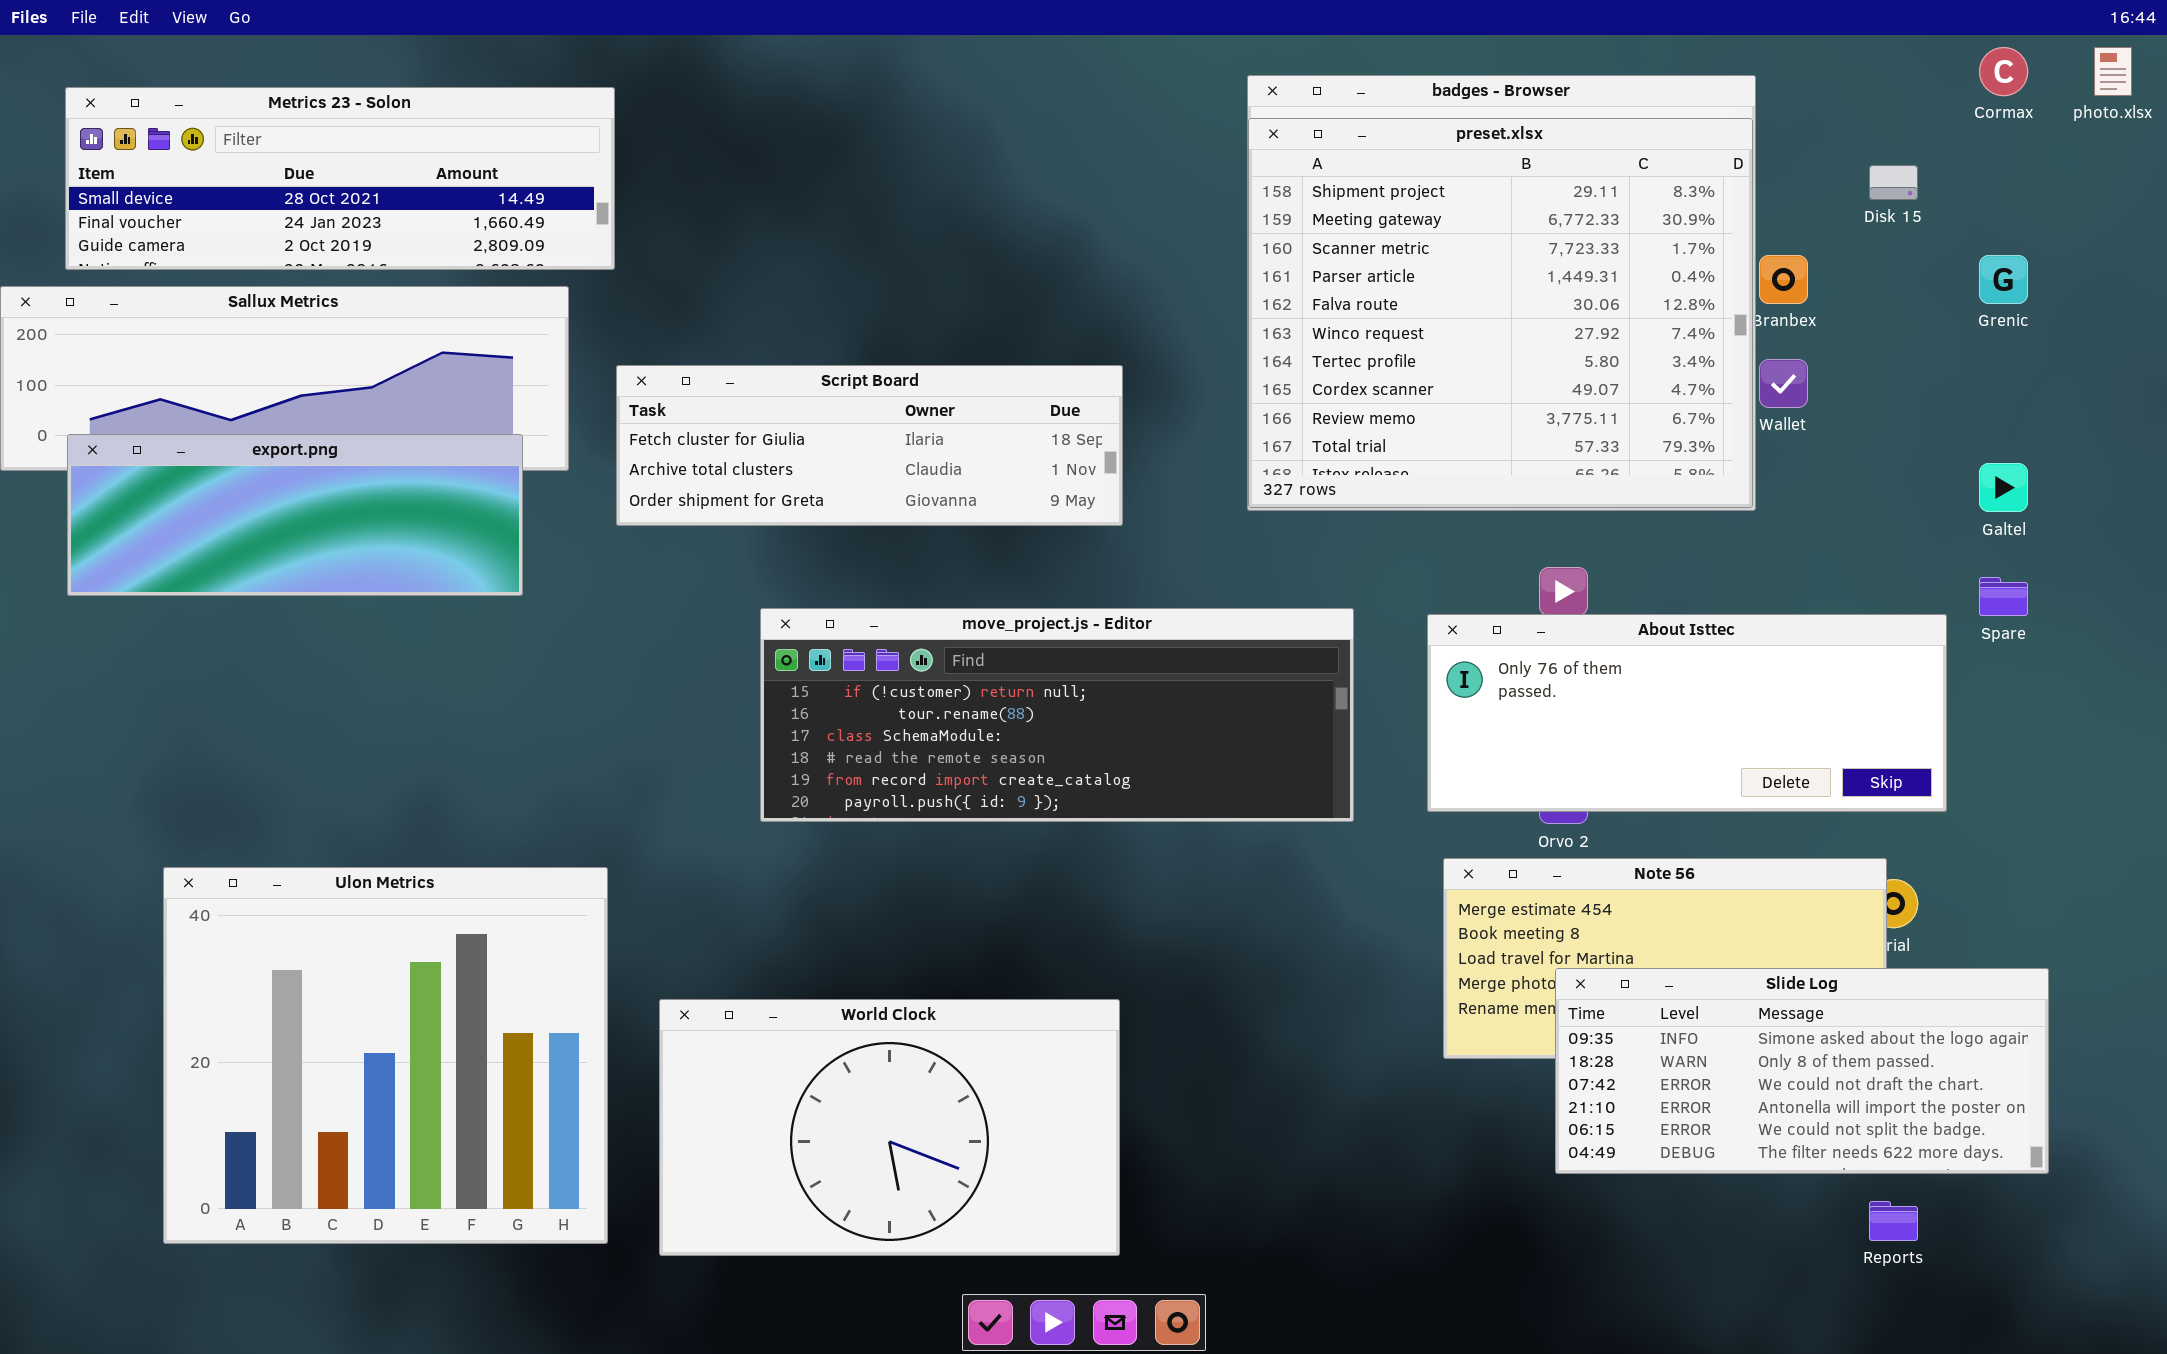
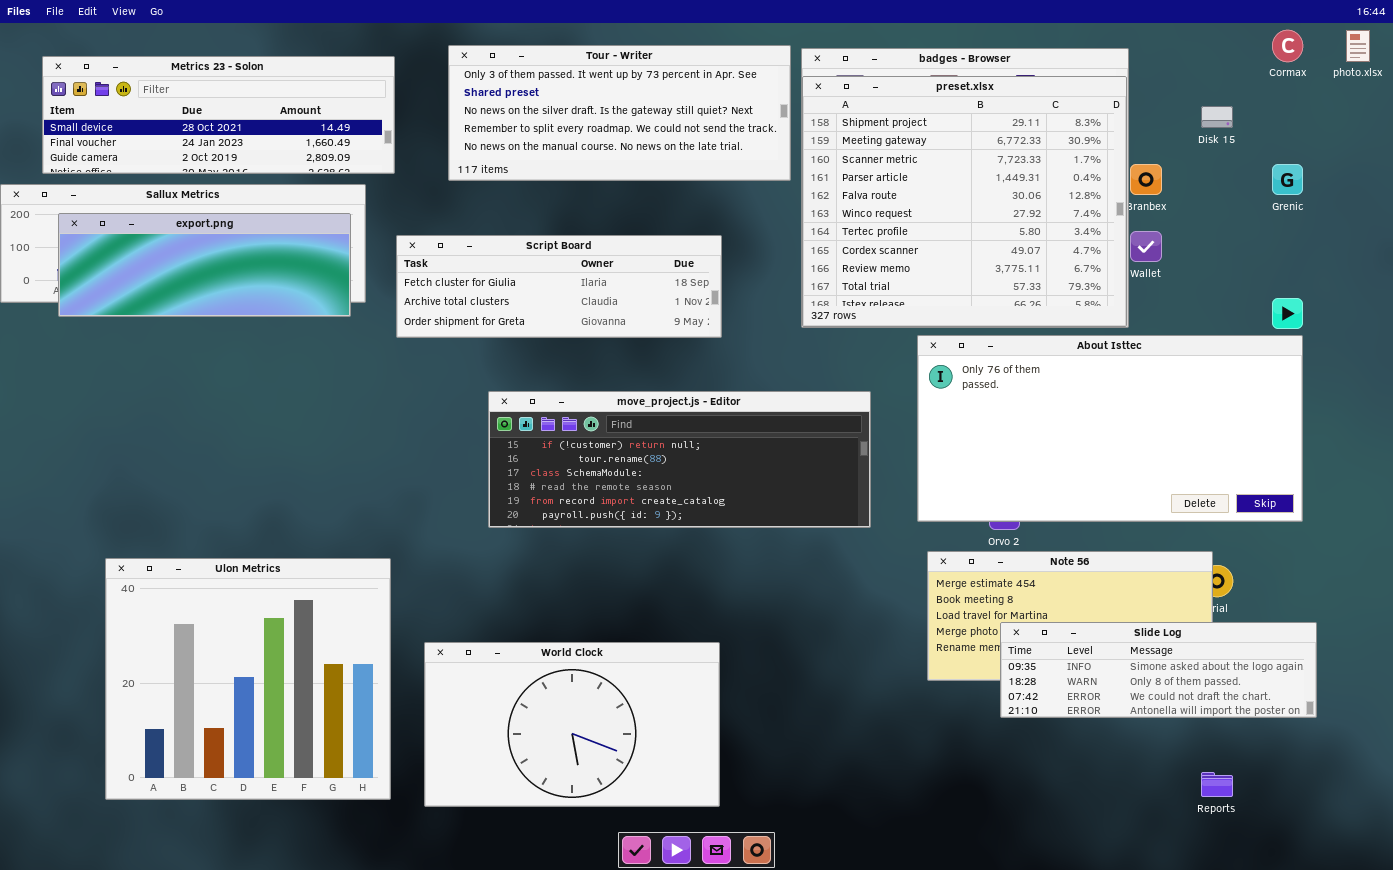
Tour - Writer: none -> [448,45,791,181], opened
export.png: [67,434,523,596] -> [58,213,351,317], moved
About Isttec: [1427,614,1947,812] -> [917,335,1303,522], resized
Slide Log: [1555,968,2049,1174] -> [1000,622,1317,718], resized

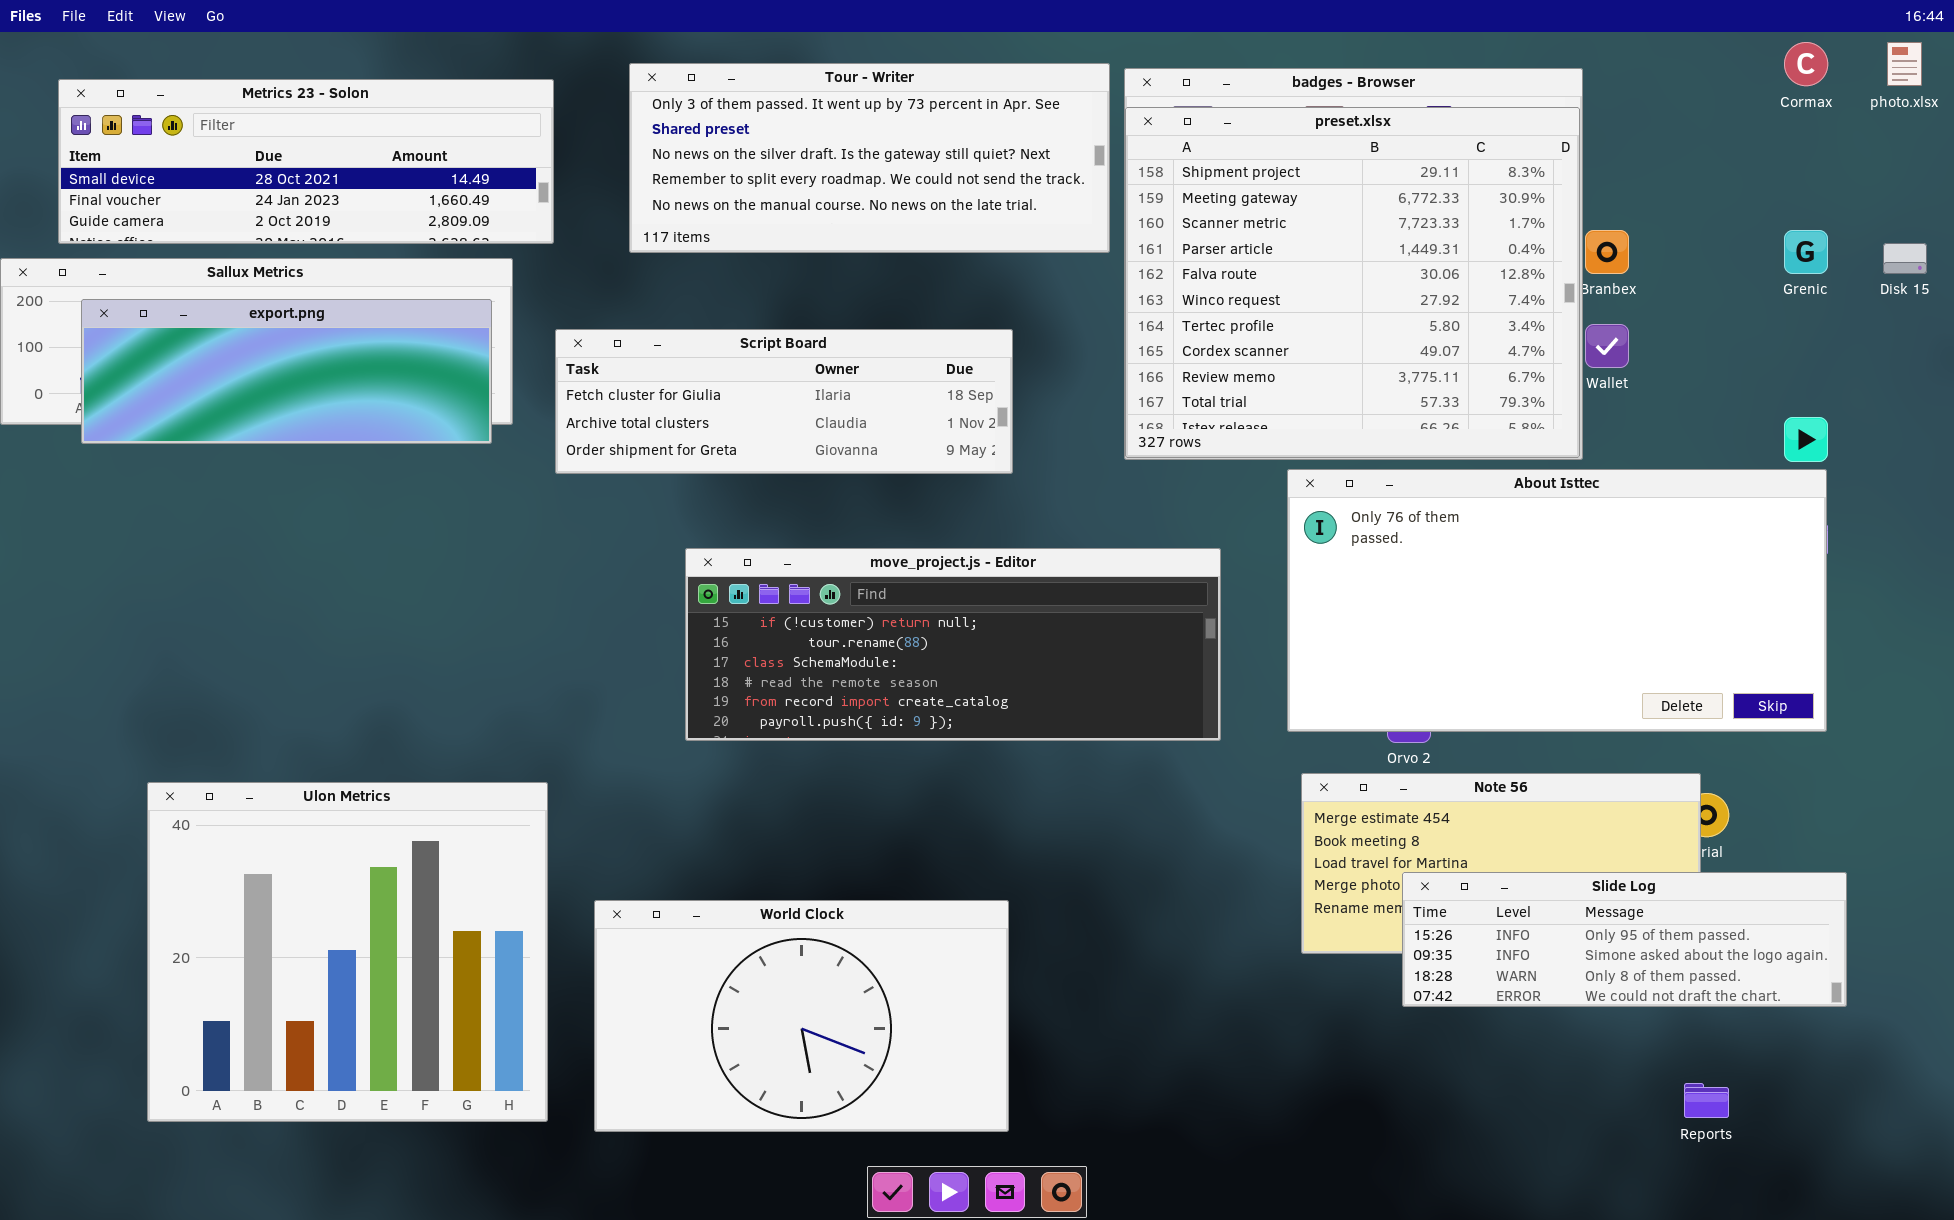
Disk 15: [1201,106,1233,128] -> [1883,243,1927,274], moved
Slide Log: [1000,622,1317,718] -> [1402,872,1847,1007], scrolled up 1 row

